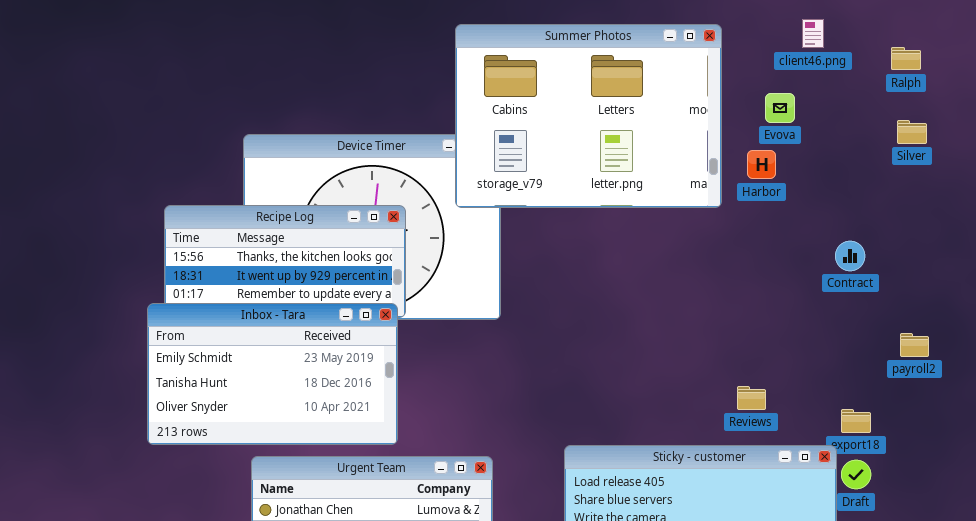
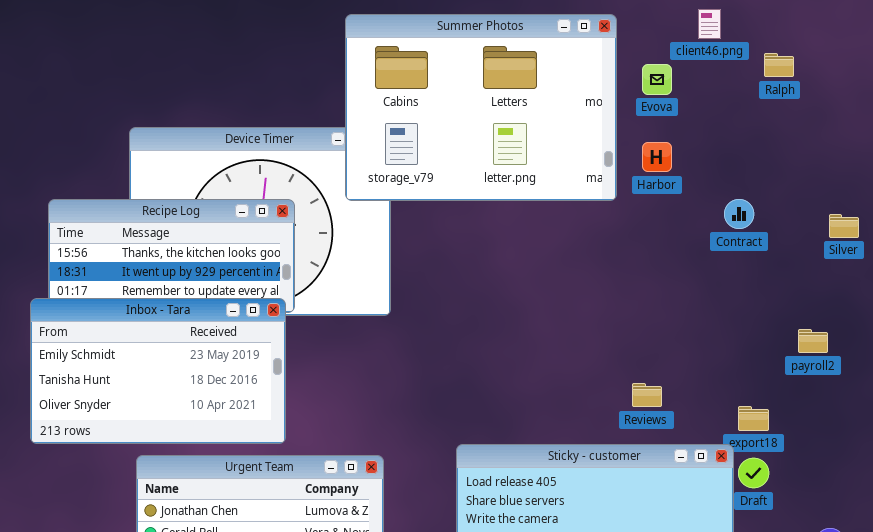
Ralph: [891,47,921,70] -> [764,53,794,77], moved
Evova: [765,93,795,123] -> [642,64,672,95], moved
Silver: [897,120,927,144] -> [829,214,859,238], moved
Contract: [835,241,865,271] -> [724,199,754,229], moved

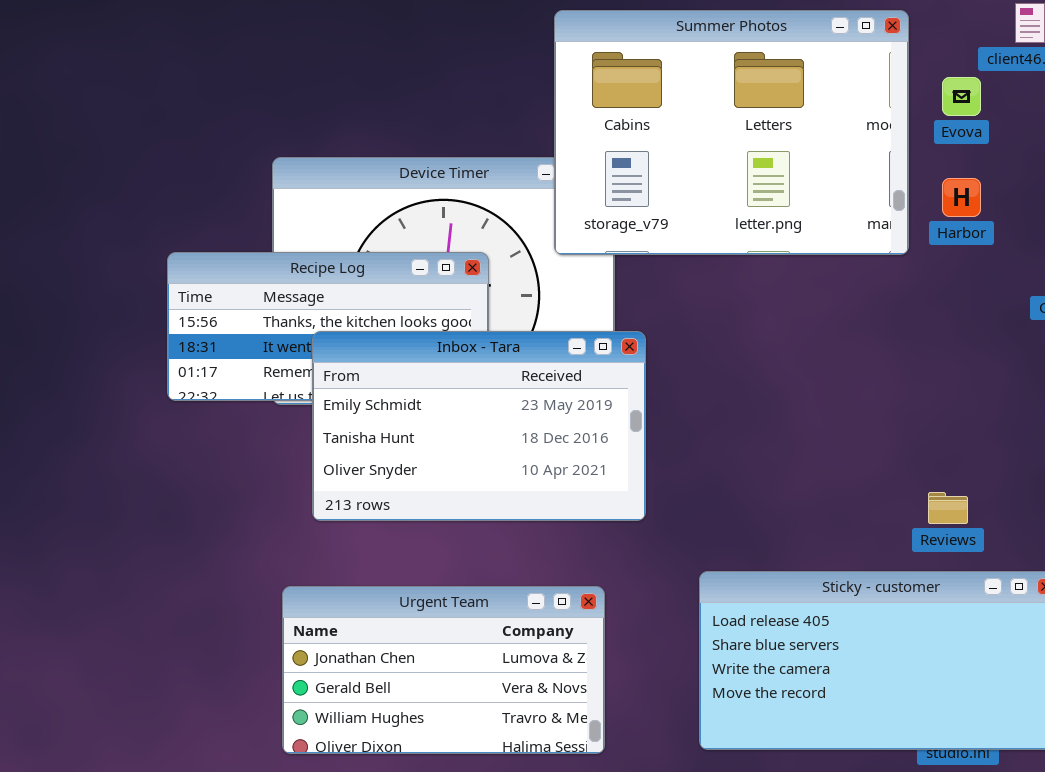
Inbox - Tara: [30,298,286,444] -> [312,331,646,521], moved

